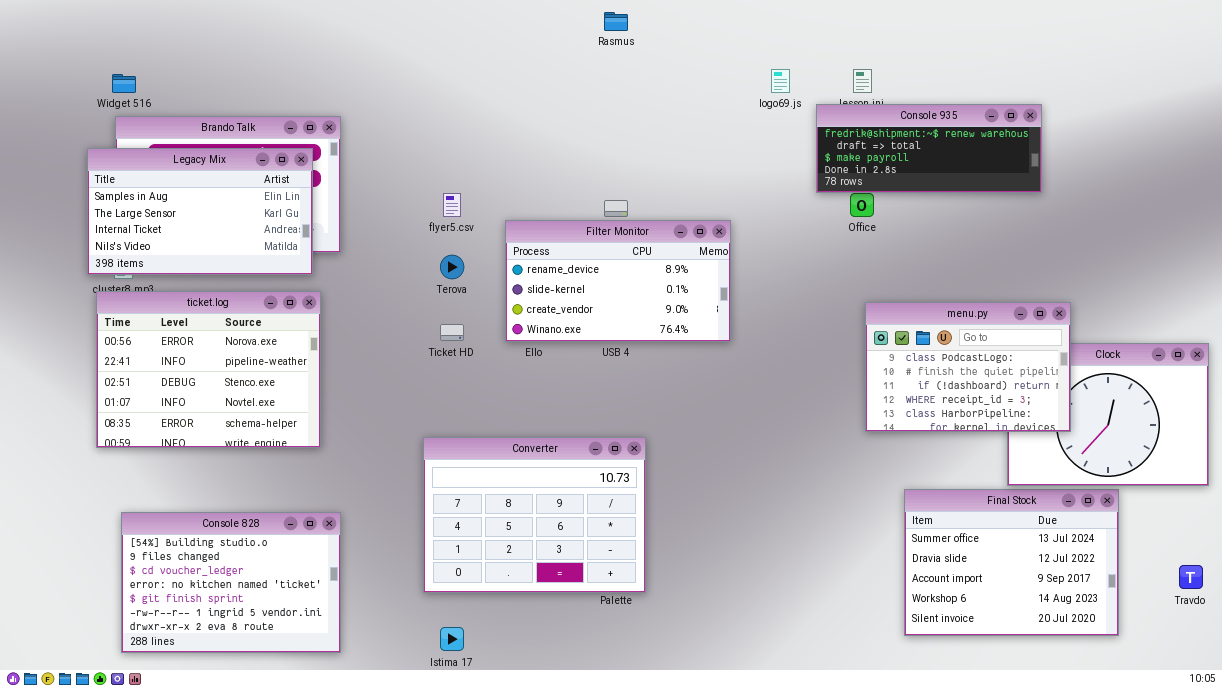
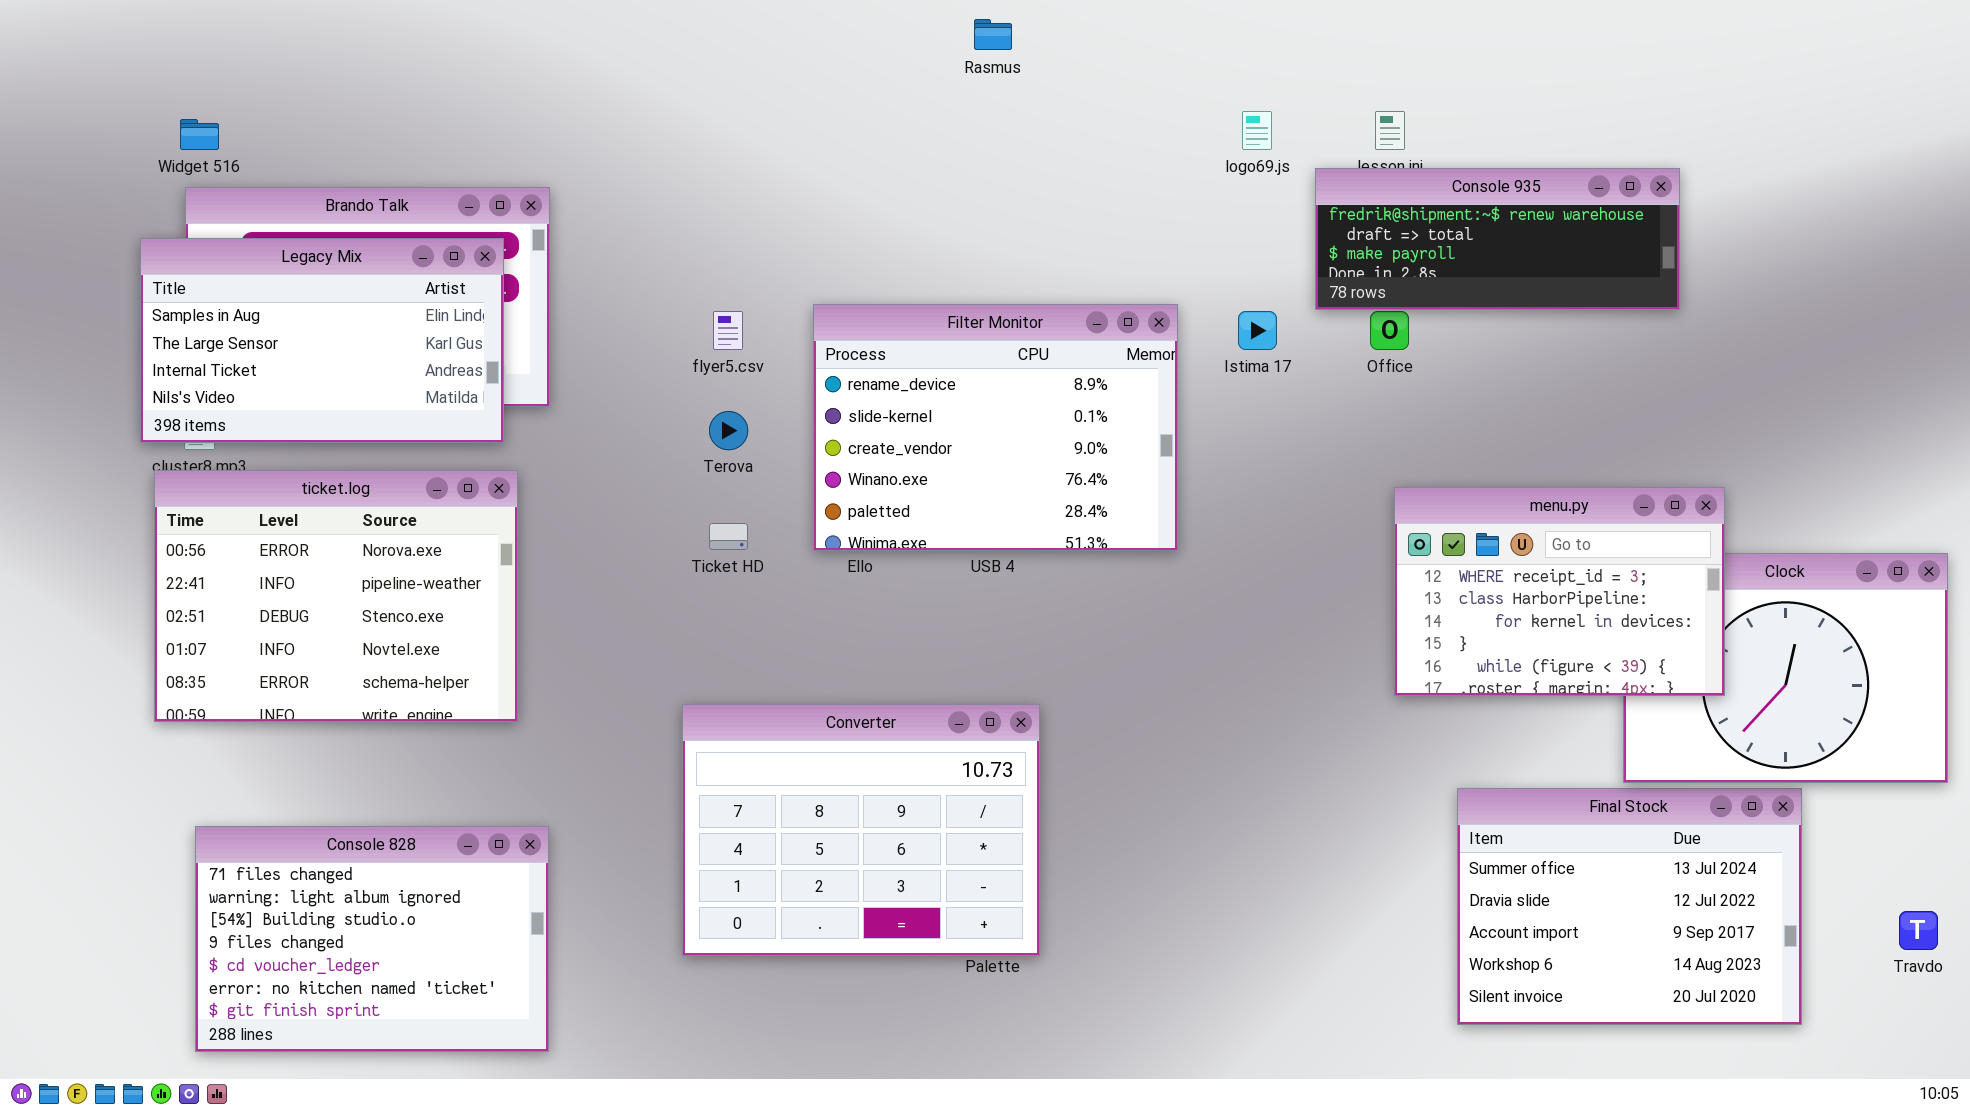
Filter Monitor: [505,220,731,342] -> [813,304,1178,551], resized
menu.py: [865,302,1071,432] -> [1394,487,1725,696], scrolled down 3 rows
Console 828: [121,512,341,653] -> [195,826,549,1052], scrolled up 2 rows
Istima 17: [440,627,464,651] -> [1238,311,1277,350], moved

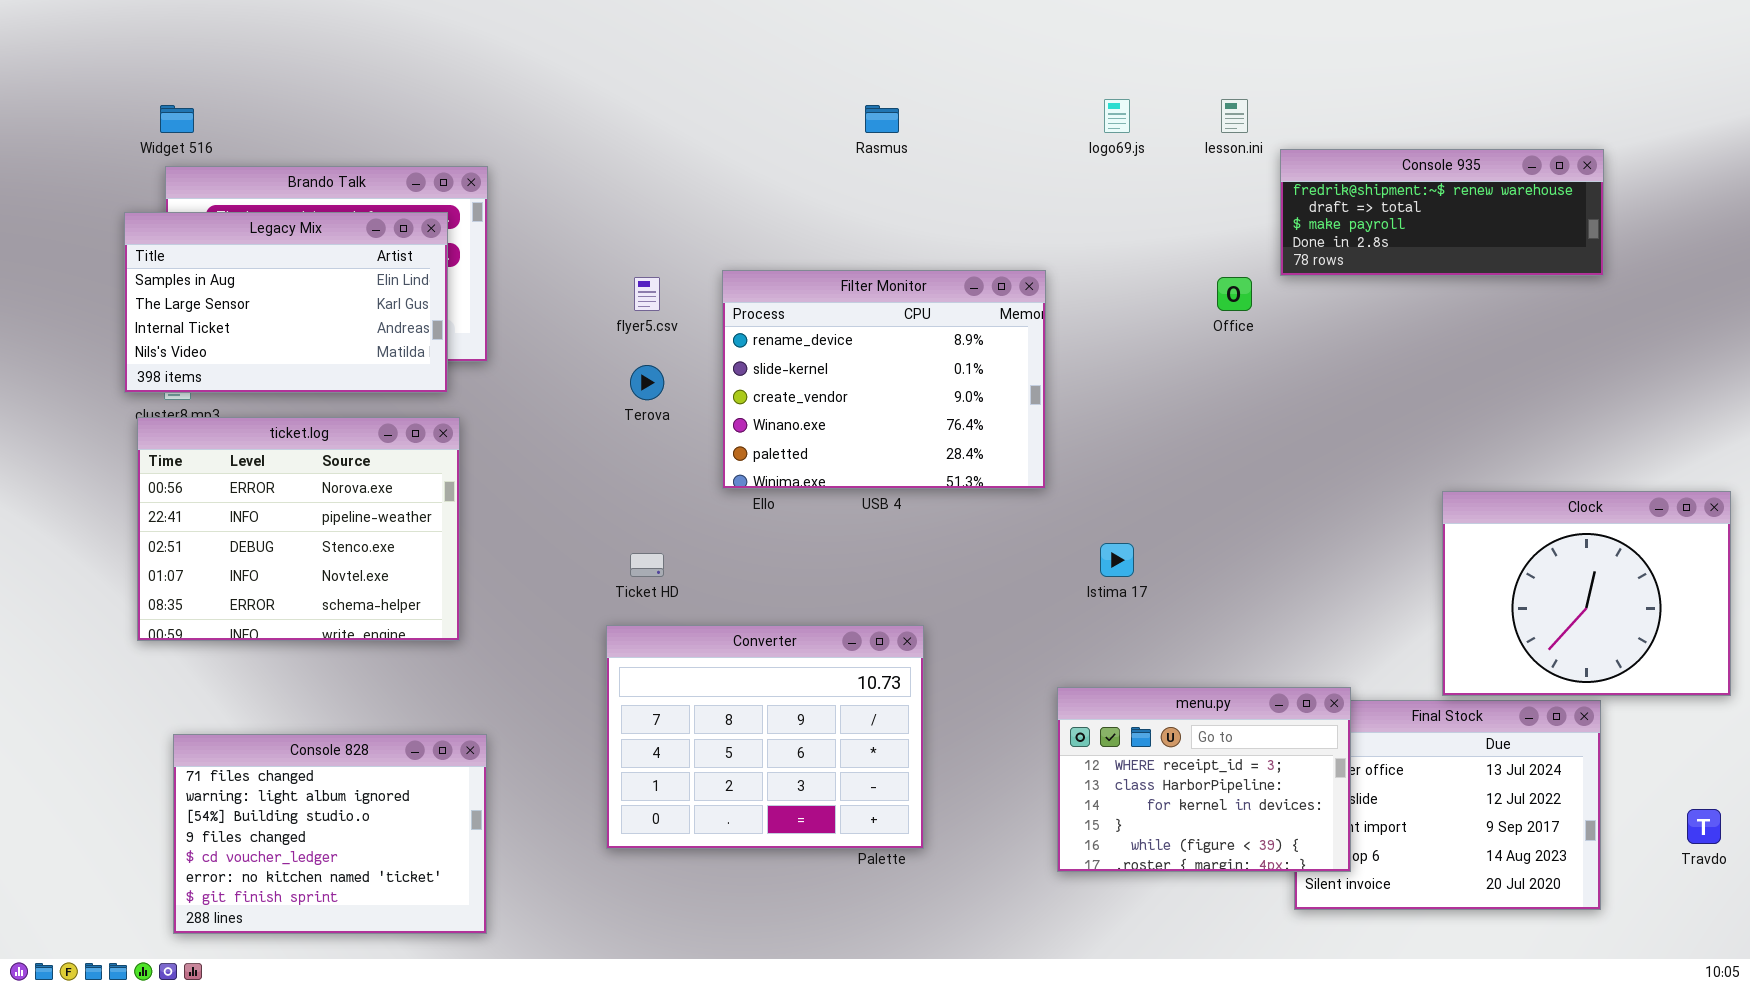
Rasmus: [974,19,1012,50] -> [865,105,899,133], moved
Console 935: [1315,168,1680,310] -> [1280,149,1604,276], moved
Istima 17: [1238,311,1277,350] -> [1100,543,1134,577], moved
menu.py: [1394,487,1725,696] -> [1057,687,1351,872], moved
Ticket HD: [709,523,748,550] -> [630,553,664,577], moved

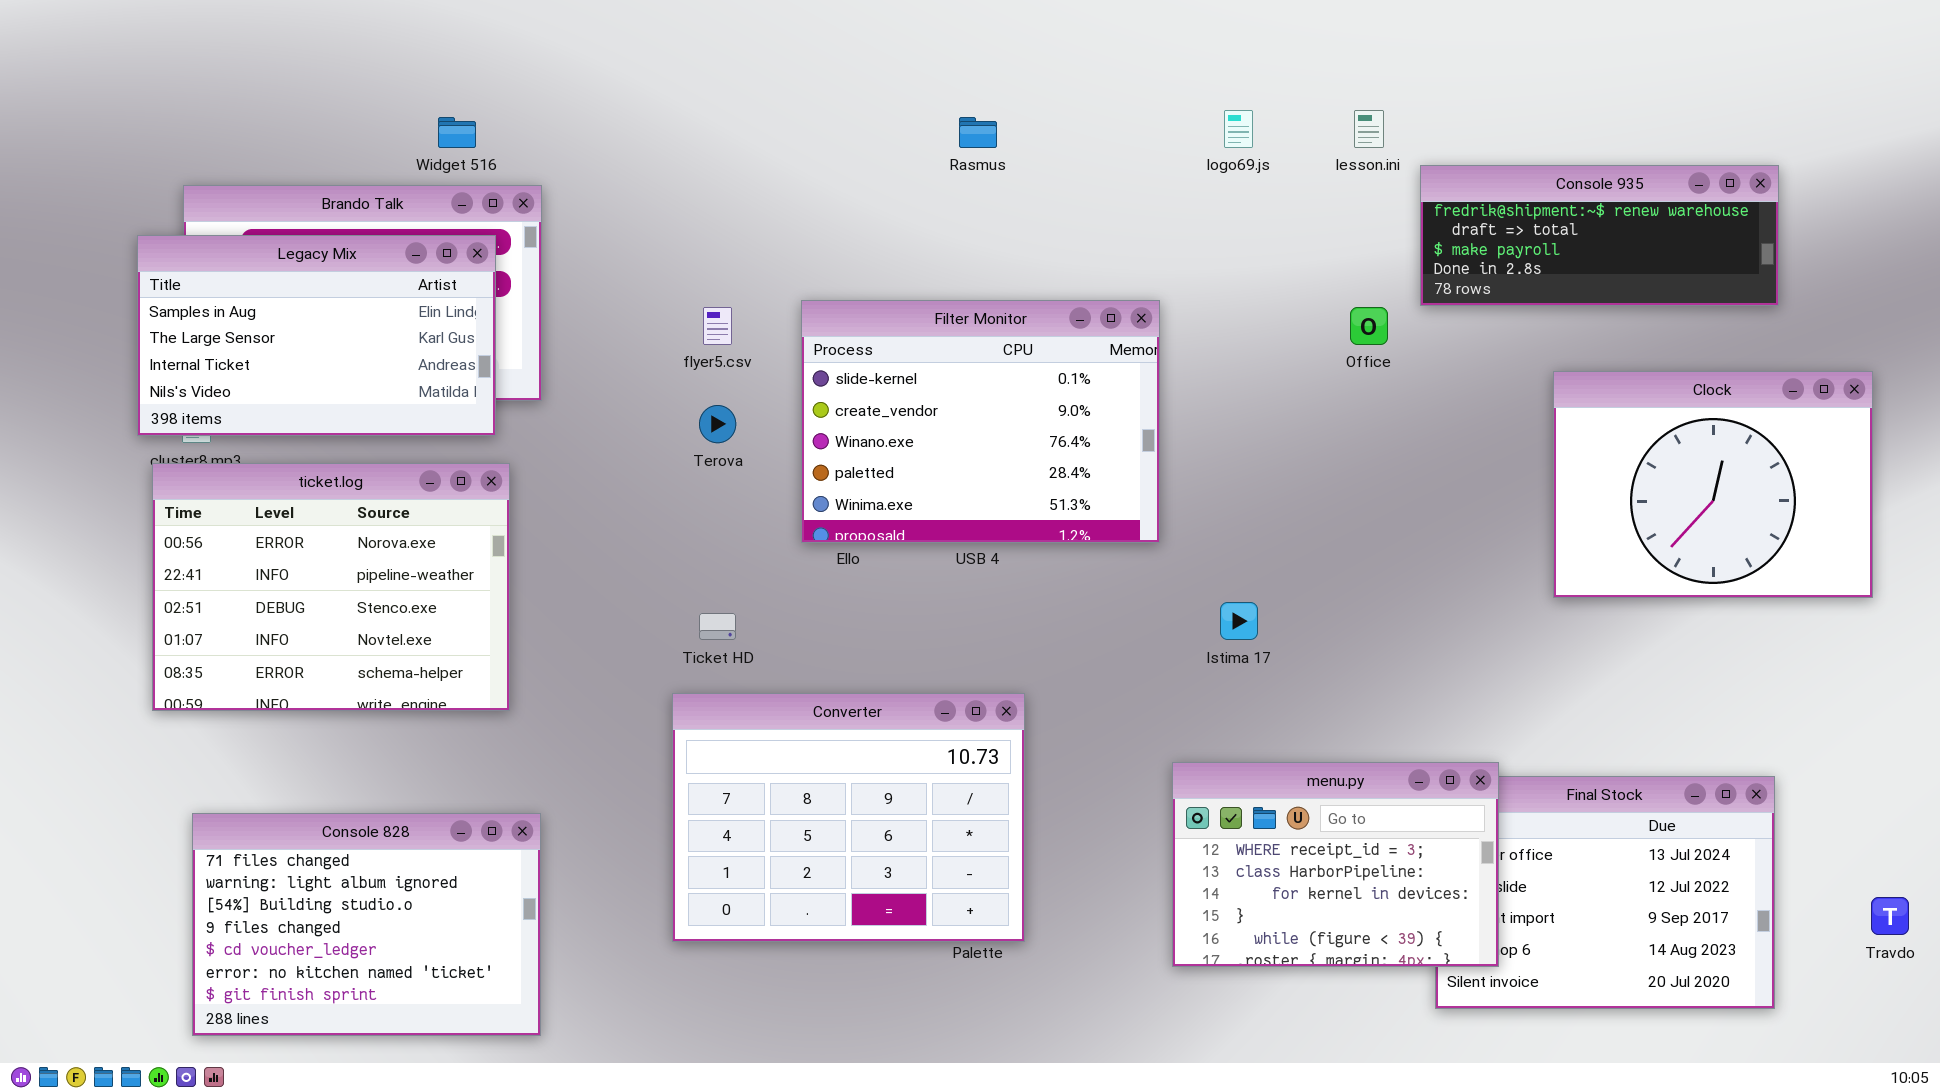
Widget 516: [160,105,194,133] -> [438,117,476,148], moved
Filter Monitor: [722,270,1046,489] -> [801,300,1160,543], scrolled down 1 row
Clock: [1442,491,1731,696] -> [1553,371,1873,598], moved

